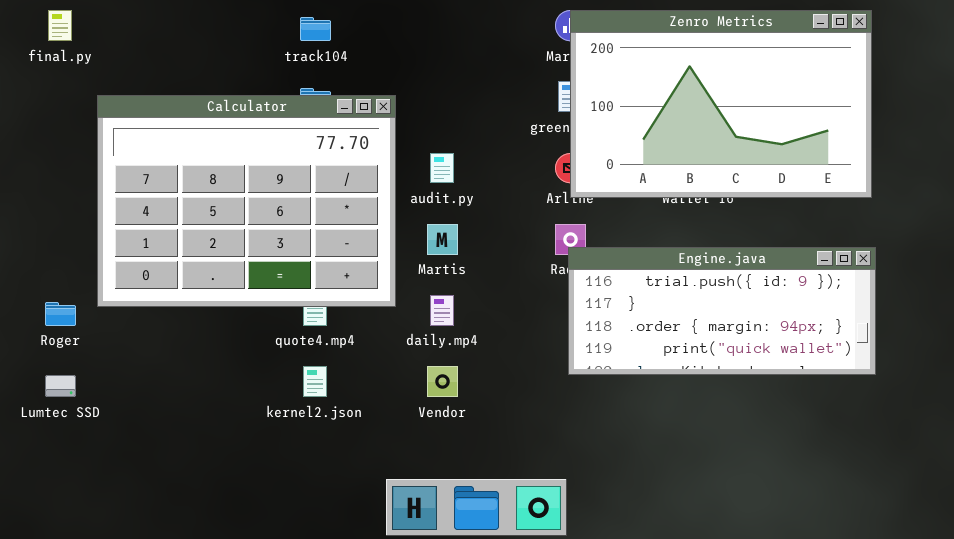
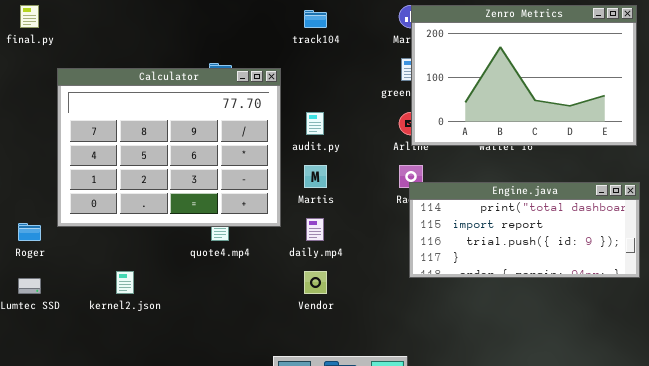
track104: [300,17,331,41] -> [304,10,327,28], moved
Engine.java: [568,247,876,375] -> [409,182,640,278], scrolled up 2 rows
kernel2.json: [303,366,327,397] -> [116,271,134,294], moved

